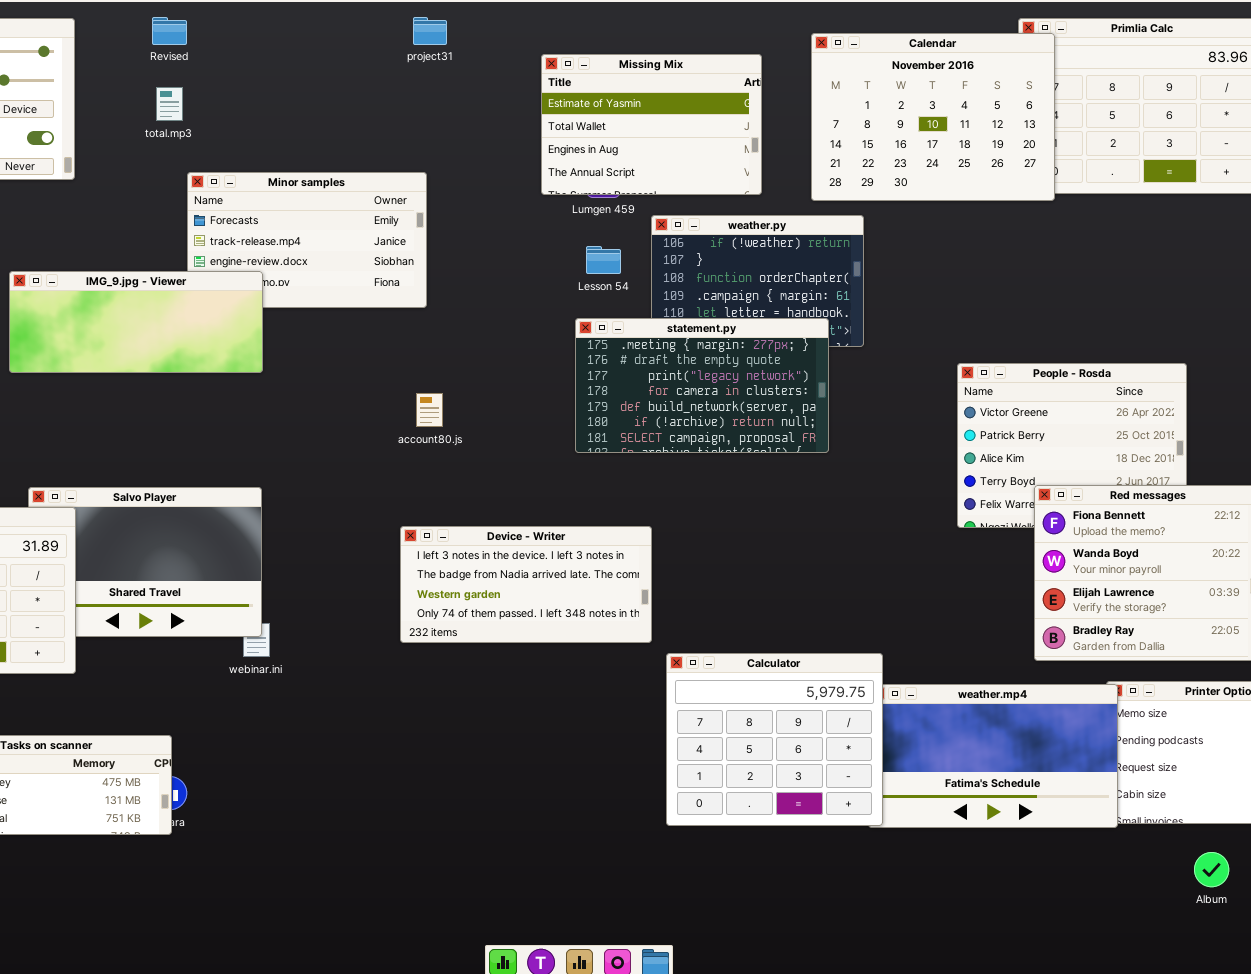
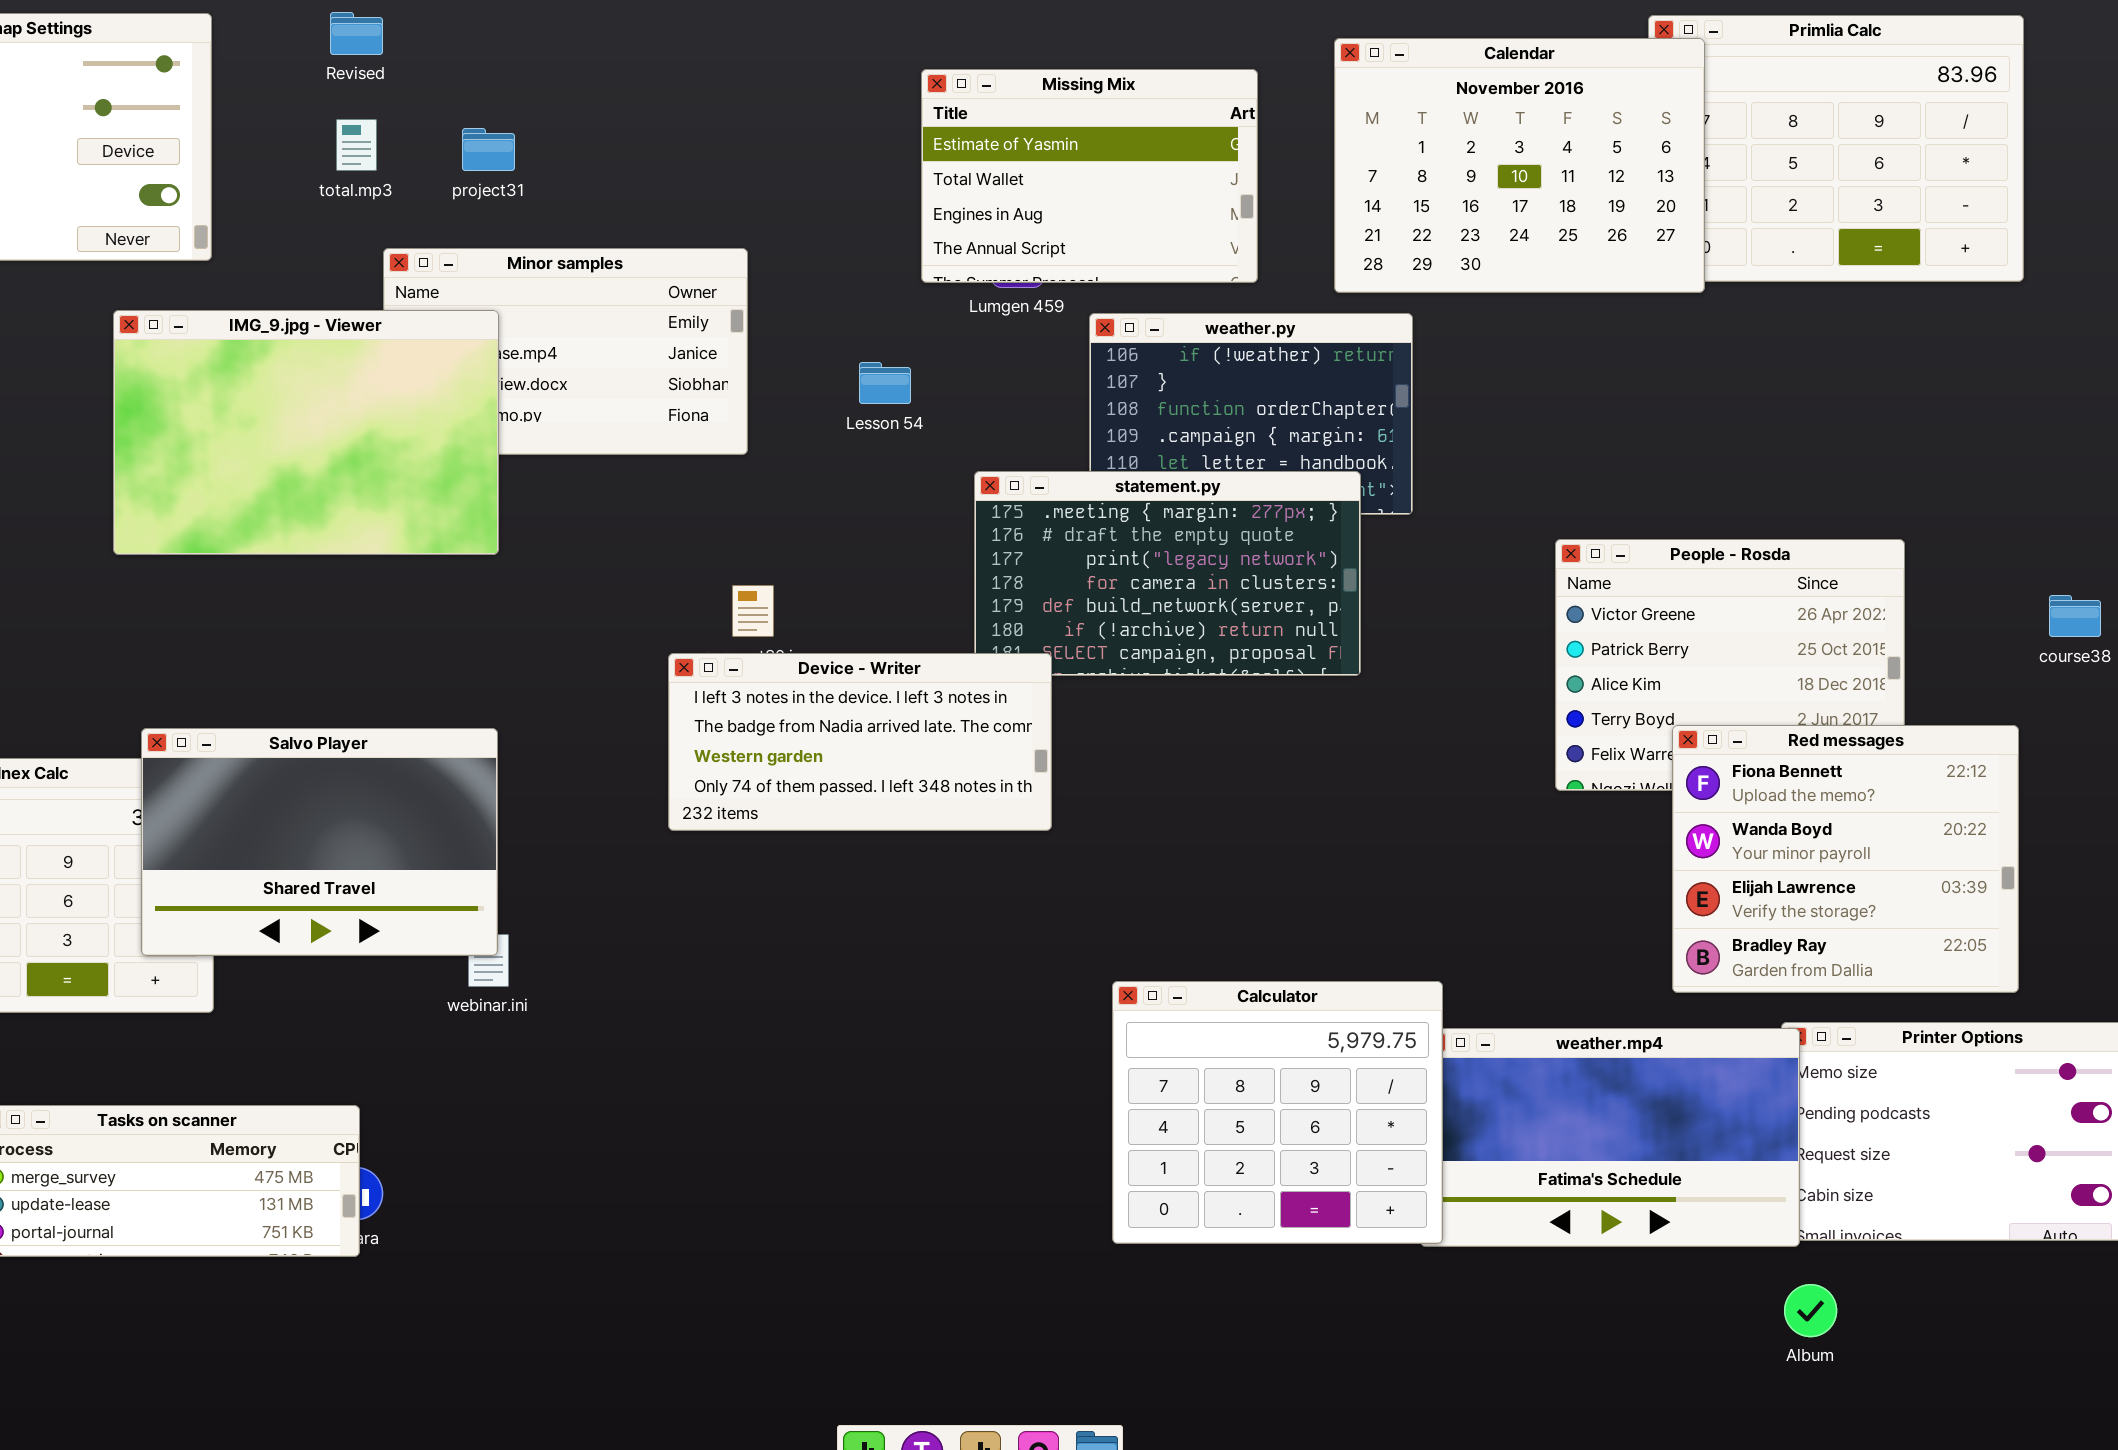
project31: [413,17,447,45] -> [462,128,515,171], moved
Lesson 54: [586,246,621,274] -> [859,362,911,404], moved
IMG_9.jpg - Viewer: [9,271,263,373] -> [113,310,499,555], resized
Salvo Player: [28,487,262,637] -> [141,728,498,956], raised
Device - Writer: [400,526,652,643] -> [668,653,1052,831], moved
Album: [1194,852,1229,887] -> [1784,1284,1837,1337], moved

